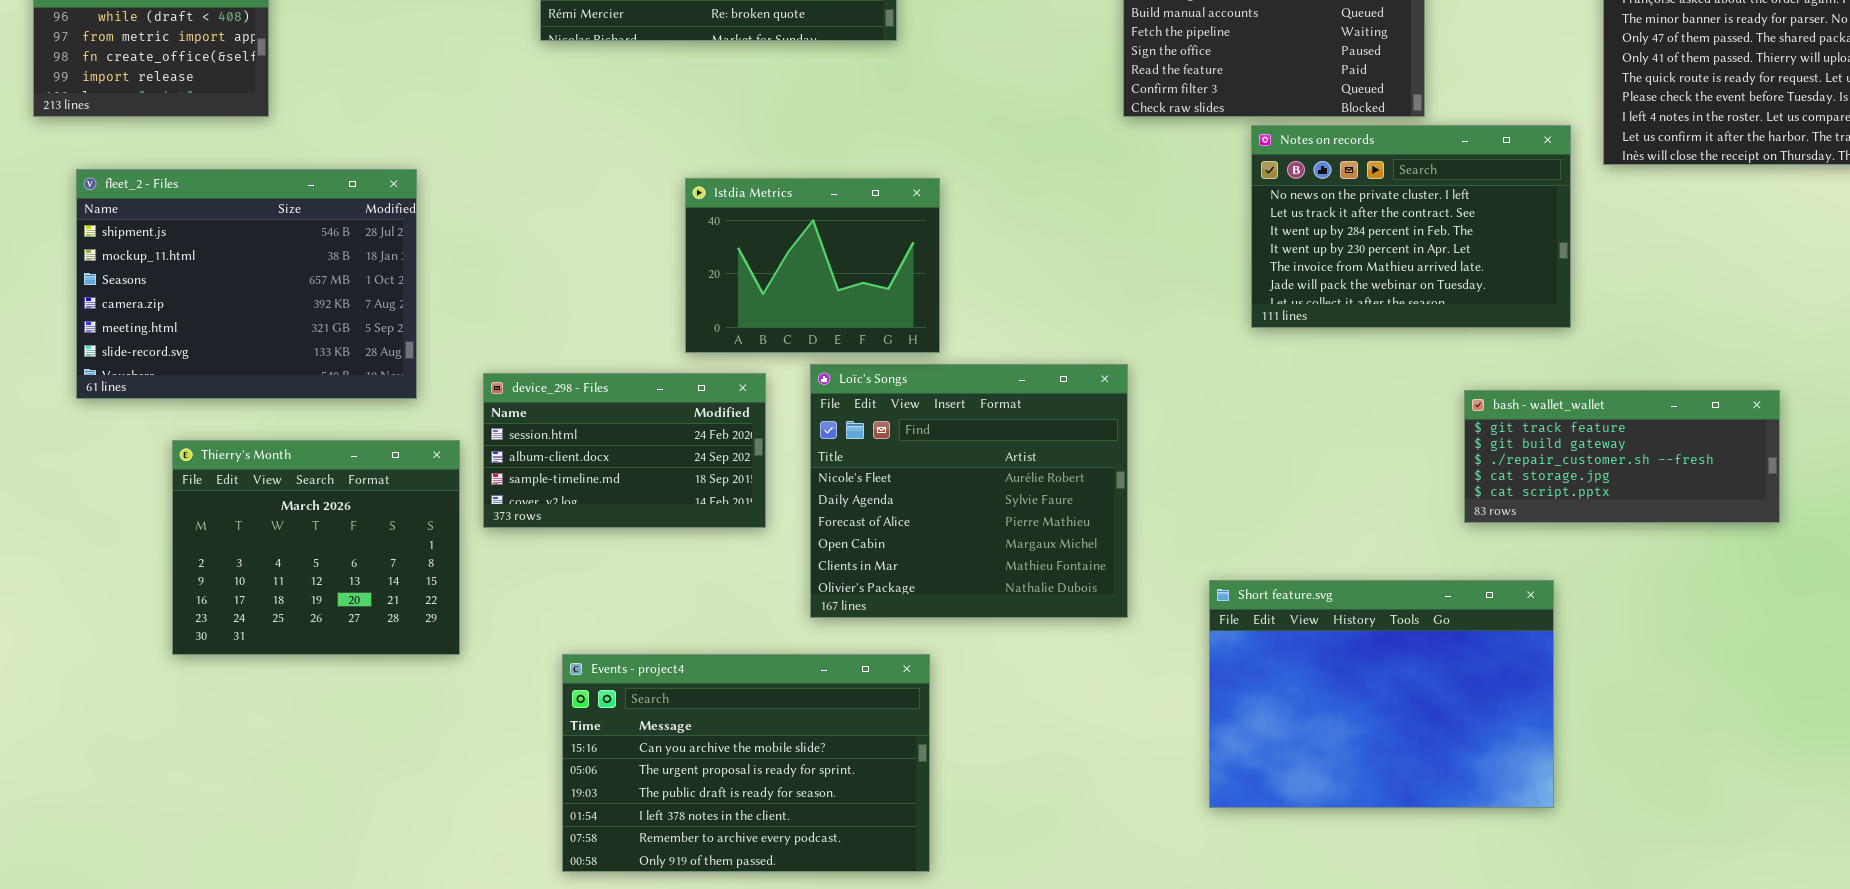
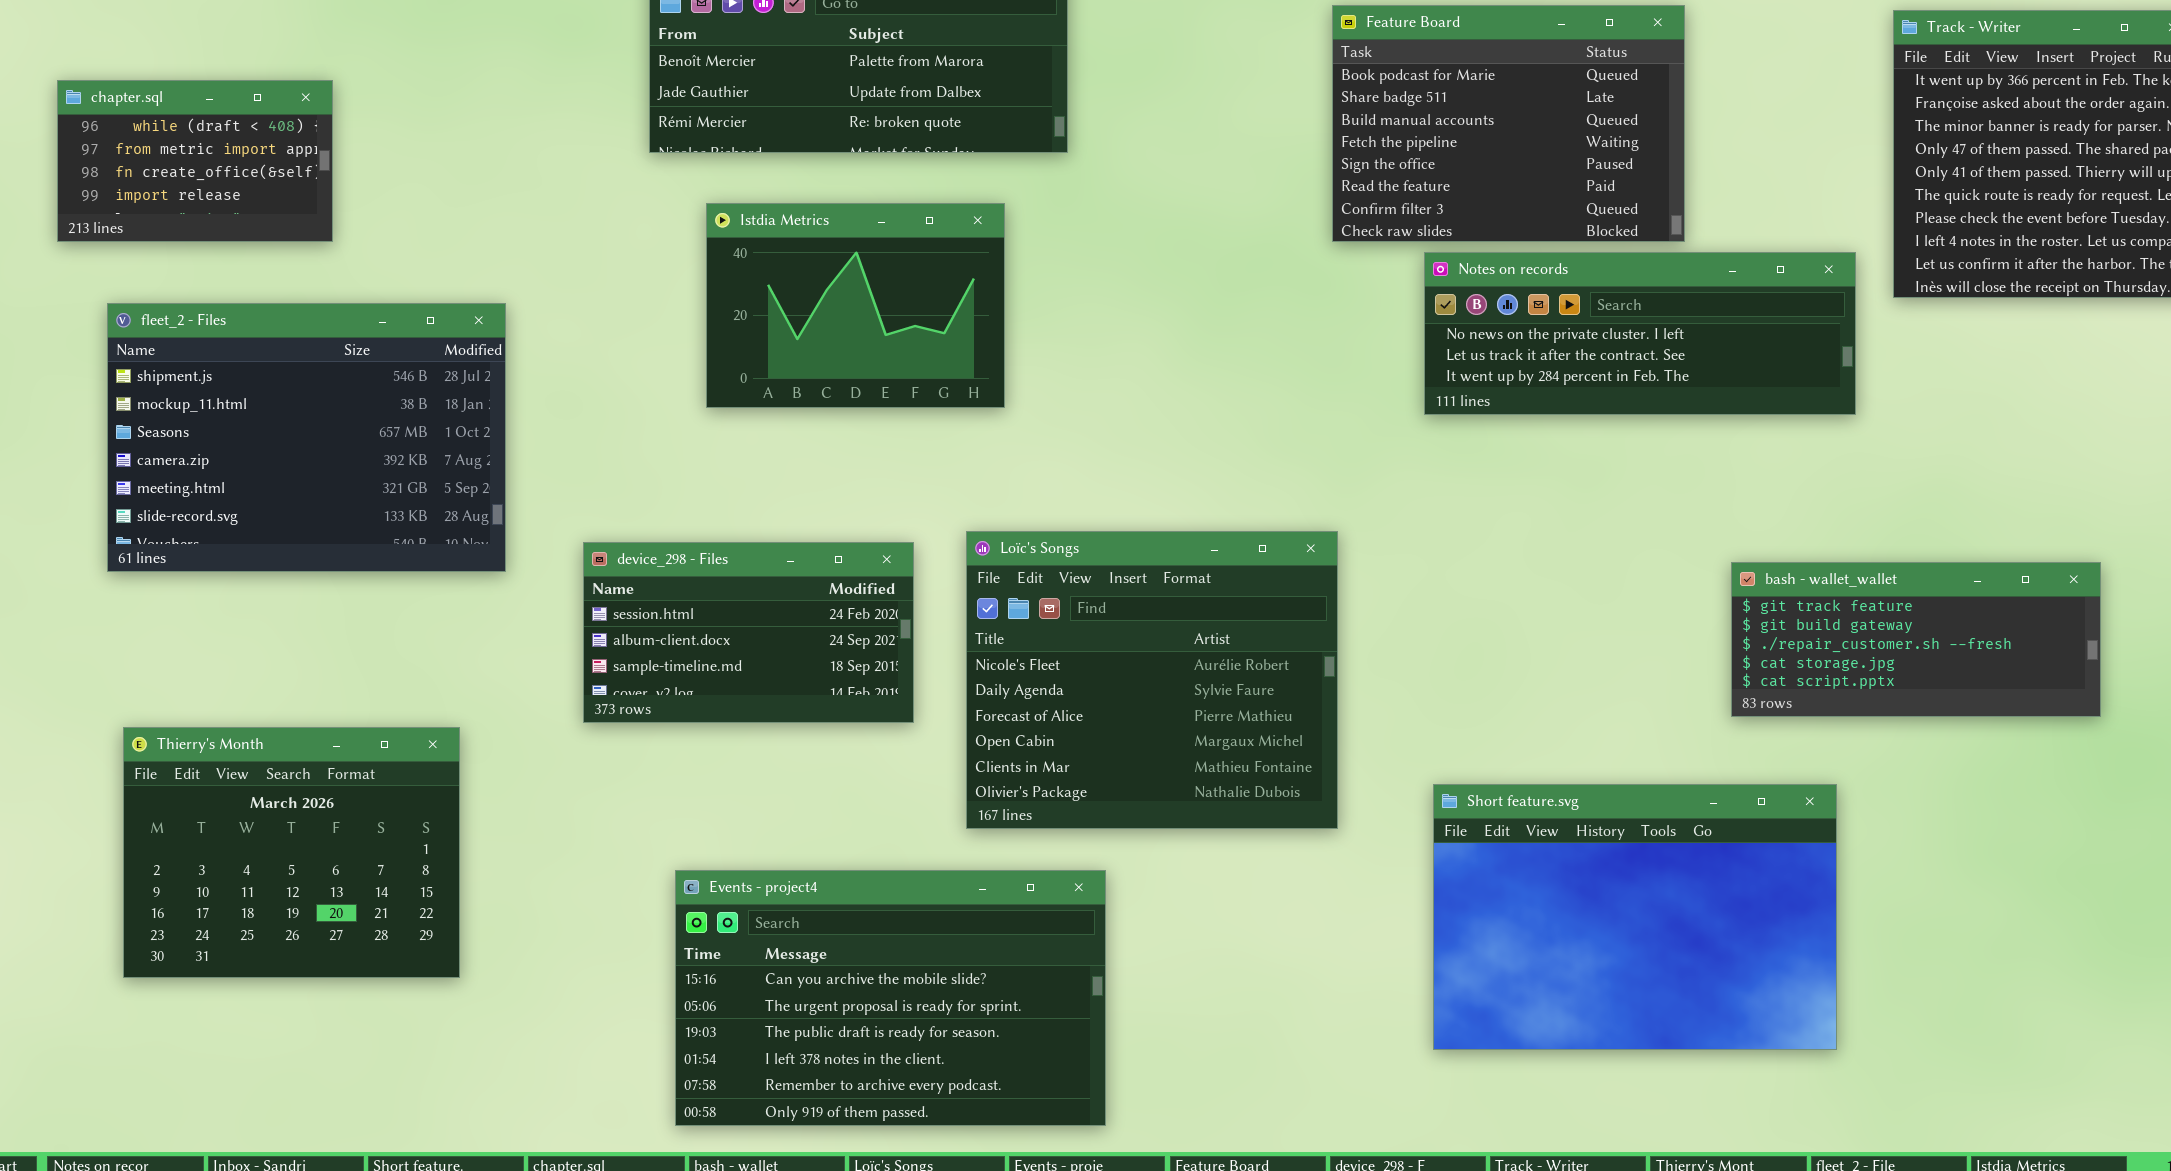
Notes on records: [1251,125,1571,328] -> [1424,252,1856,415], resized
Istdia Metrics: [685,178,940,353] -> [706,203,1005,408], moved
Thierry's Month: [172,440,460,655] -> [123,727,460,978], moved

